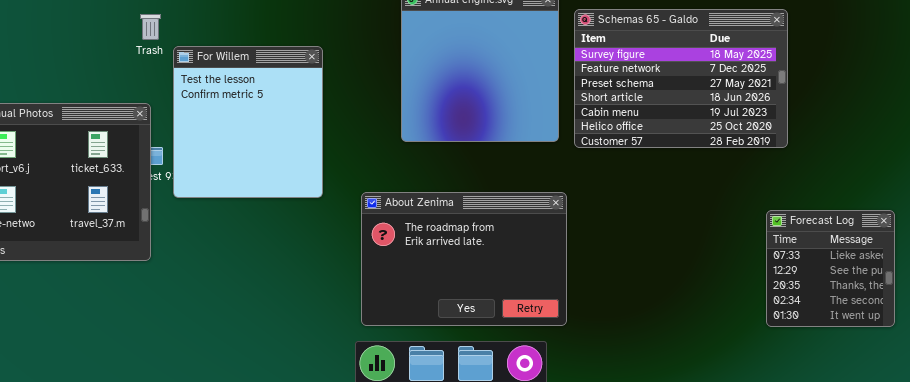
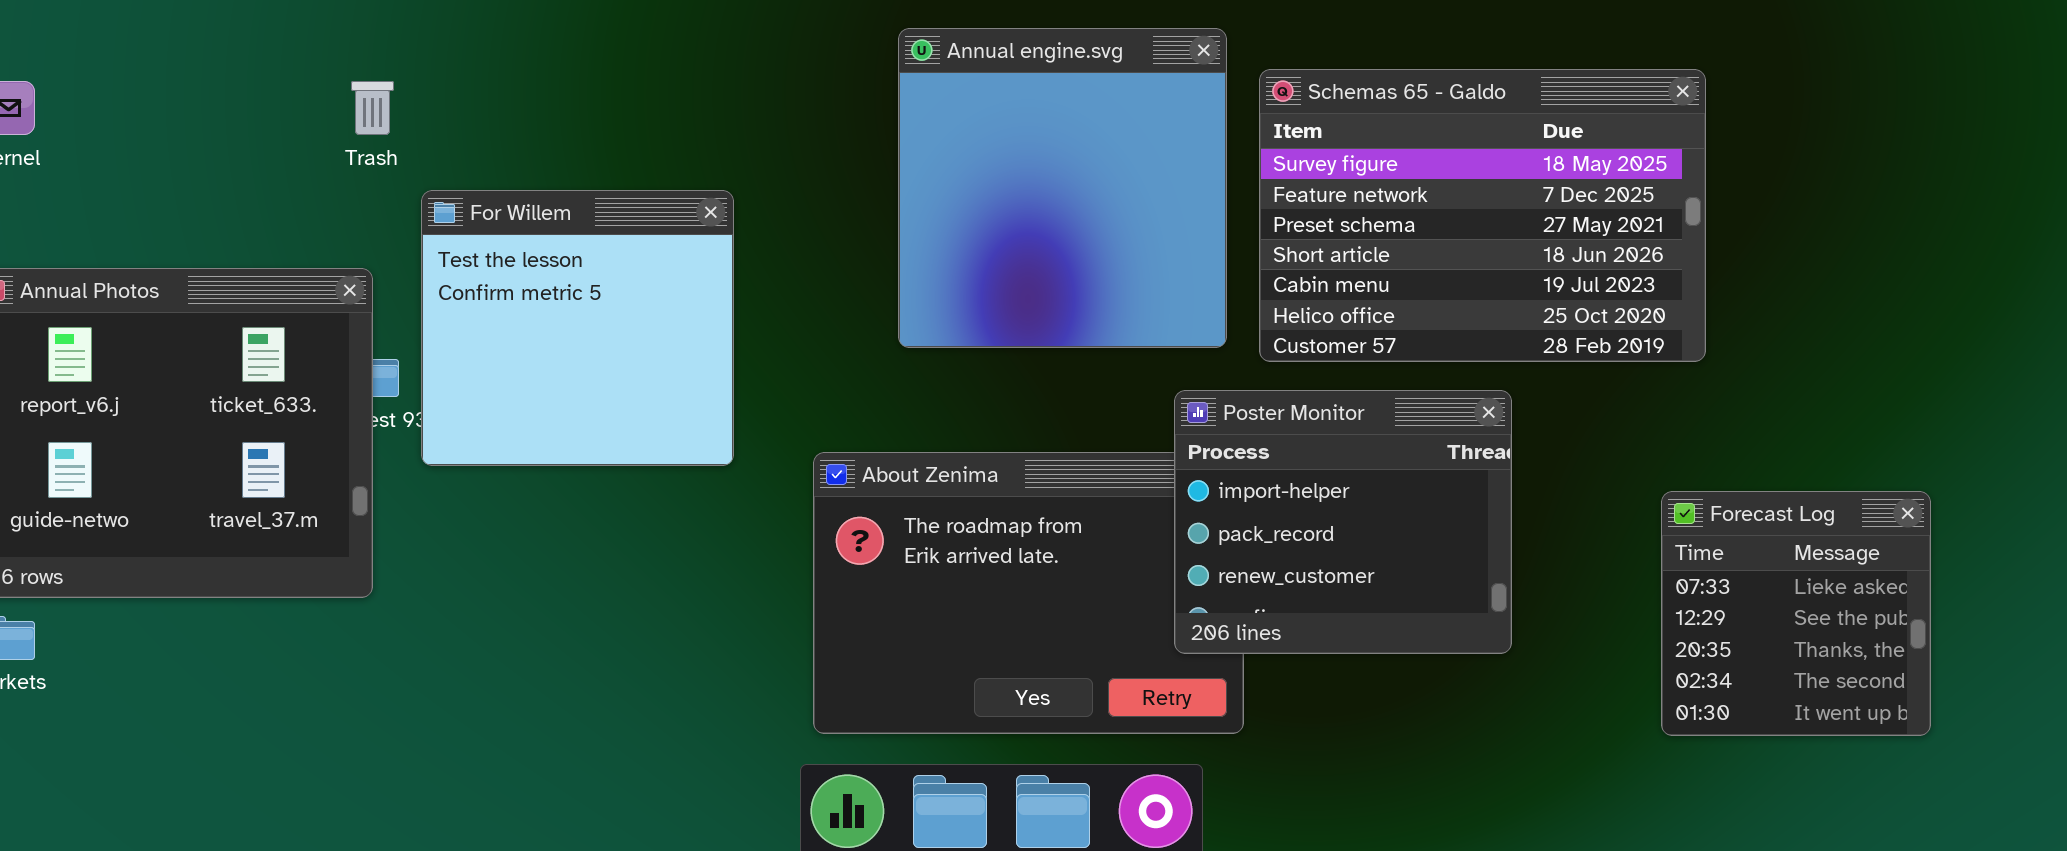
For Willem: [173,46,323,198] -> [421,190,734,466], resized
Poster Monitor: none -> [1174,390,1512,654], opened

